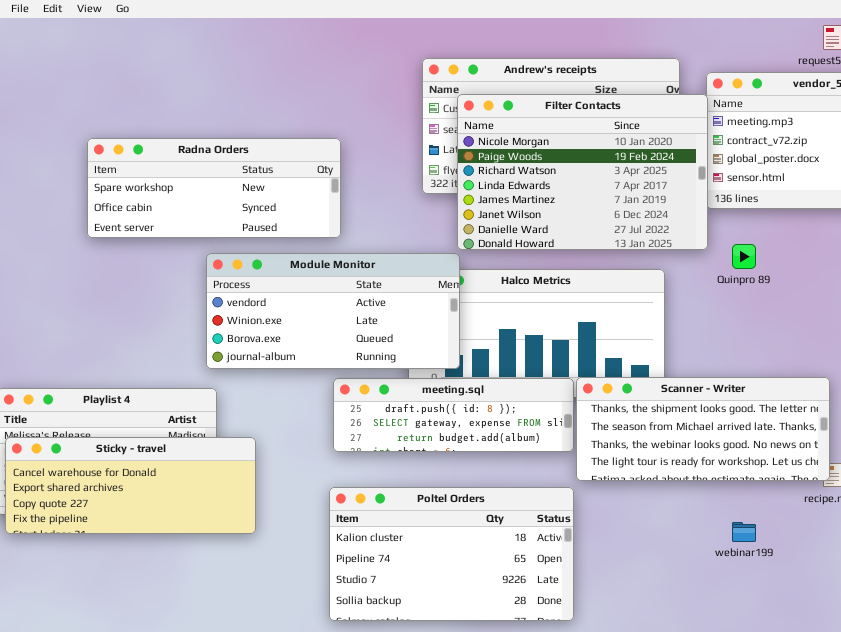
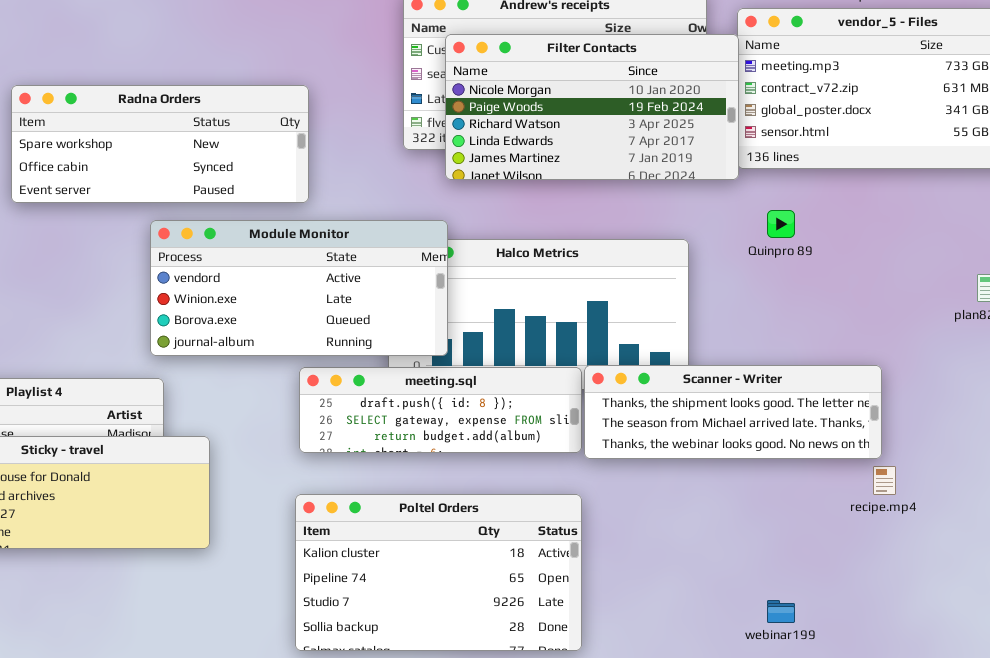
Filter Contacts: [457,94,708,250] -> [445,34,739,180], resized
Scanner - Writer: [576,377,830,481] -> [584,365,882,459], resized
webinar199: [732,522,756,542] -> [767,600,795,623], moved

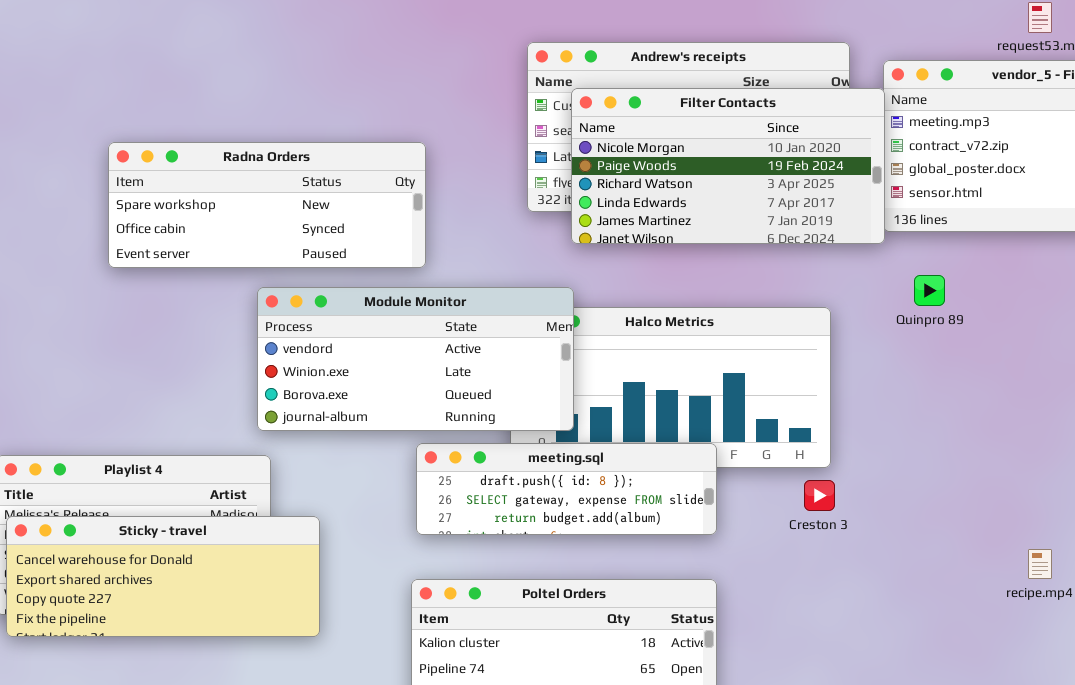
Scanner - Writer: [584,365,882,459] -> none, closed

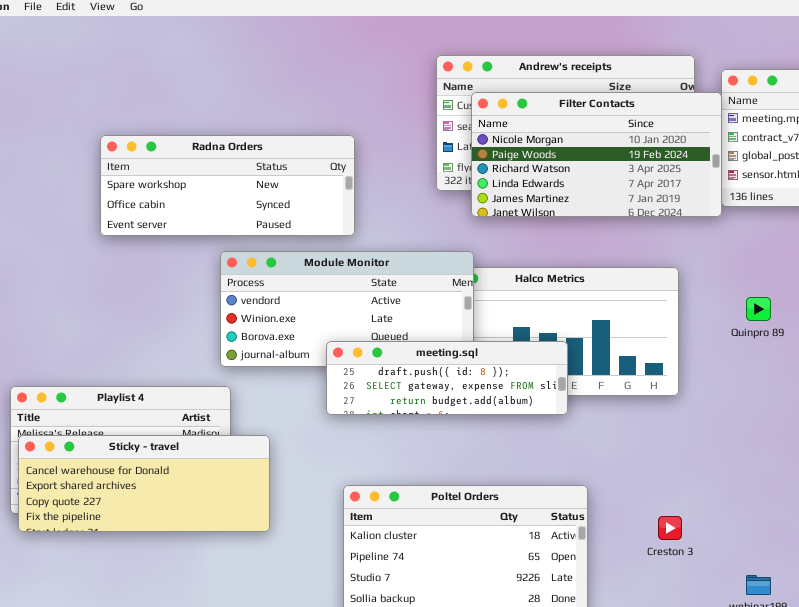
Quinpro 89: [914,275,945,306] -> [746,297,771,321], moved
meeting.sql: [416,443,717,535] -> [326,341,568,415], moved
Creston 3: [804,480,835,511] -> [658,516,682,540], moved

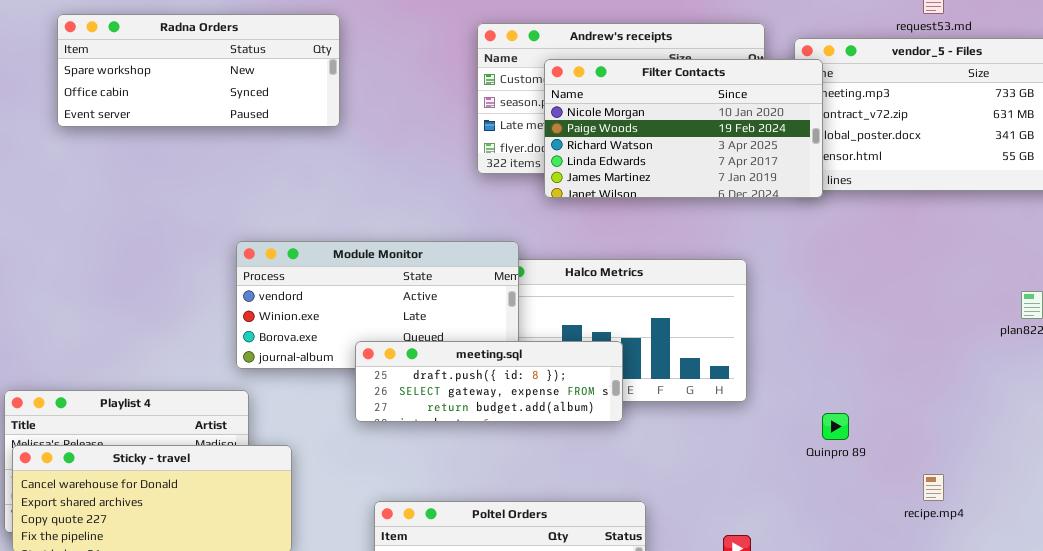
Filter Contacts: [471,92,722,217] -> [544,59,823,198], moved
Radna Orders: [100,135,355,236] -> [57,14,340,127], moved
Quinpro 89: [746,297,771,321] -> [822,413,849,440], moved

